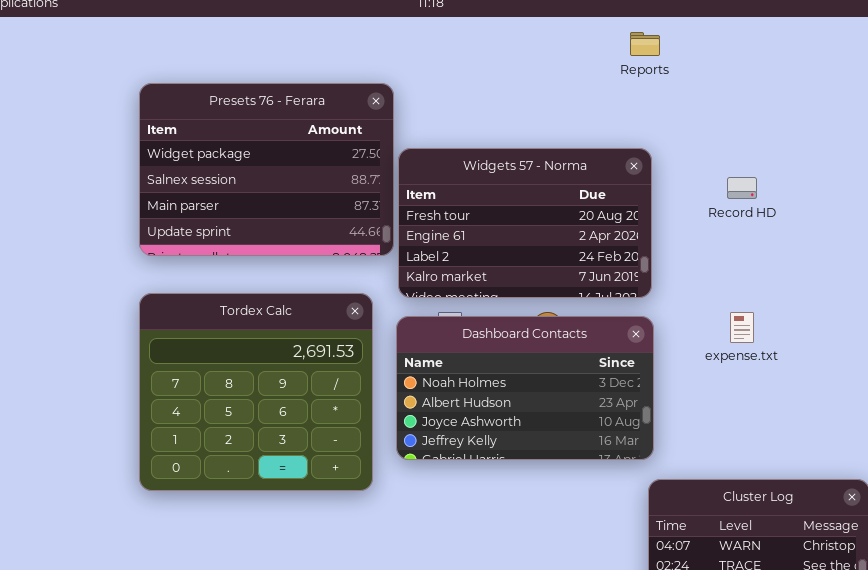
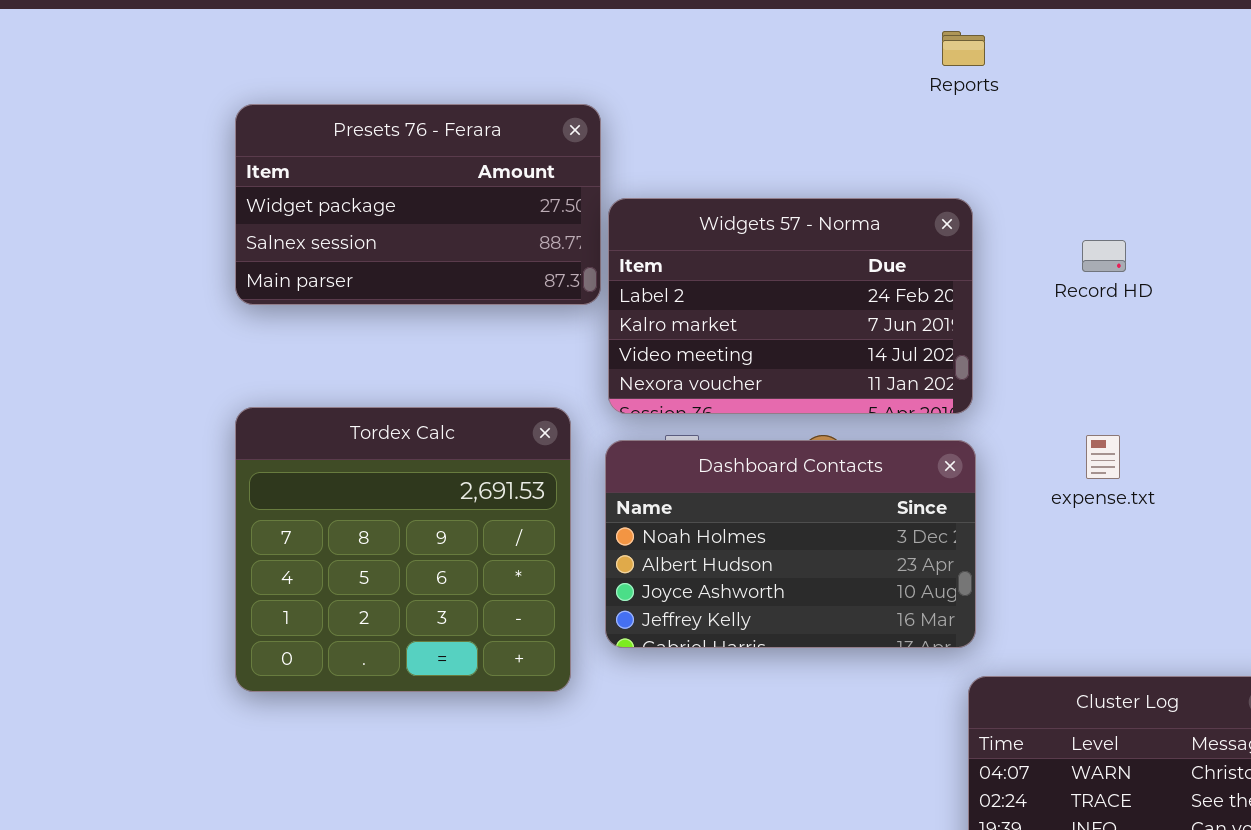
Presets 76 - Ferara: [139,83,394,256] -> [235,104,601,305], resized
Widgets 57 - Norma: [398,148,652,298] -> [608,198,973,414], scrolled down 2 rows

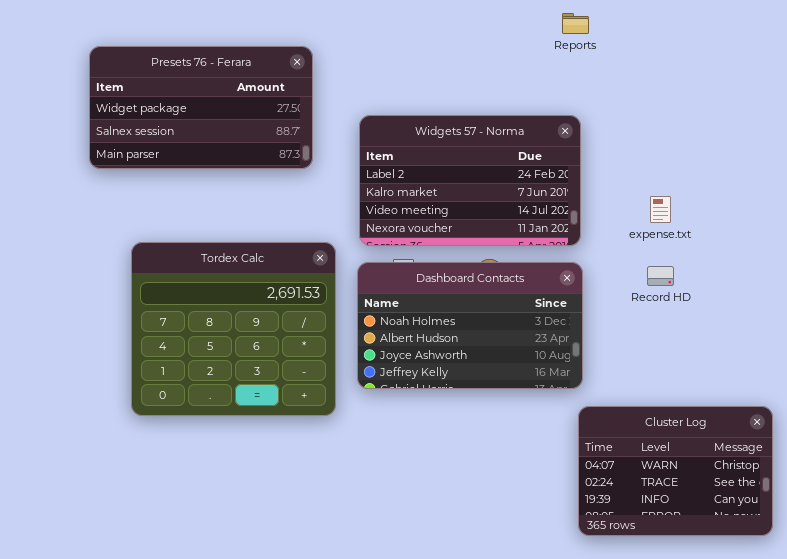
Presets 76 - Ferara: [235,104,601,305] -> [89,46,313,169], moved
Record HD: [1082,240,1126,272] -> [647,266,674,286], moved
expense.txt: [1086,435,1120,479] -> [650,196,671,223], moved

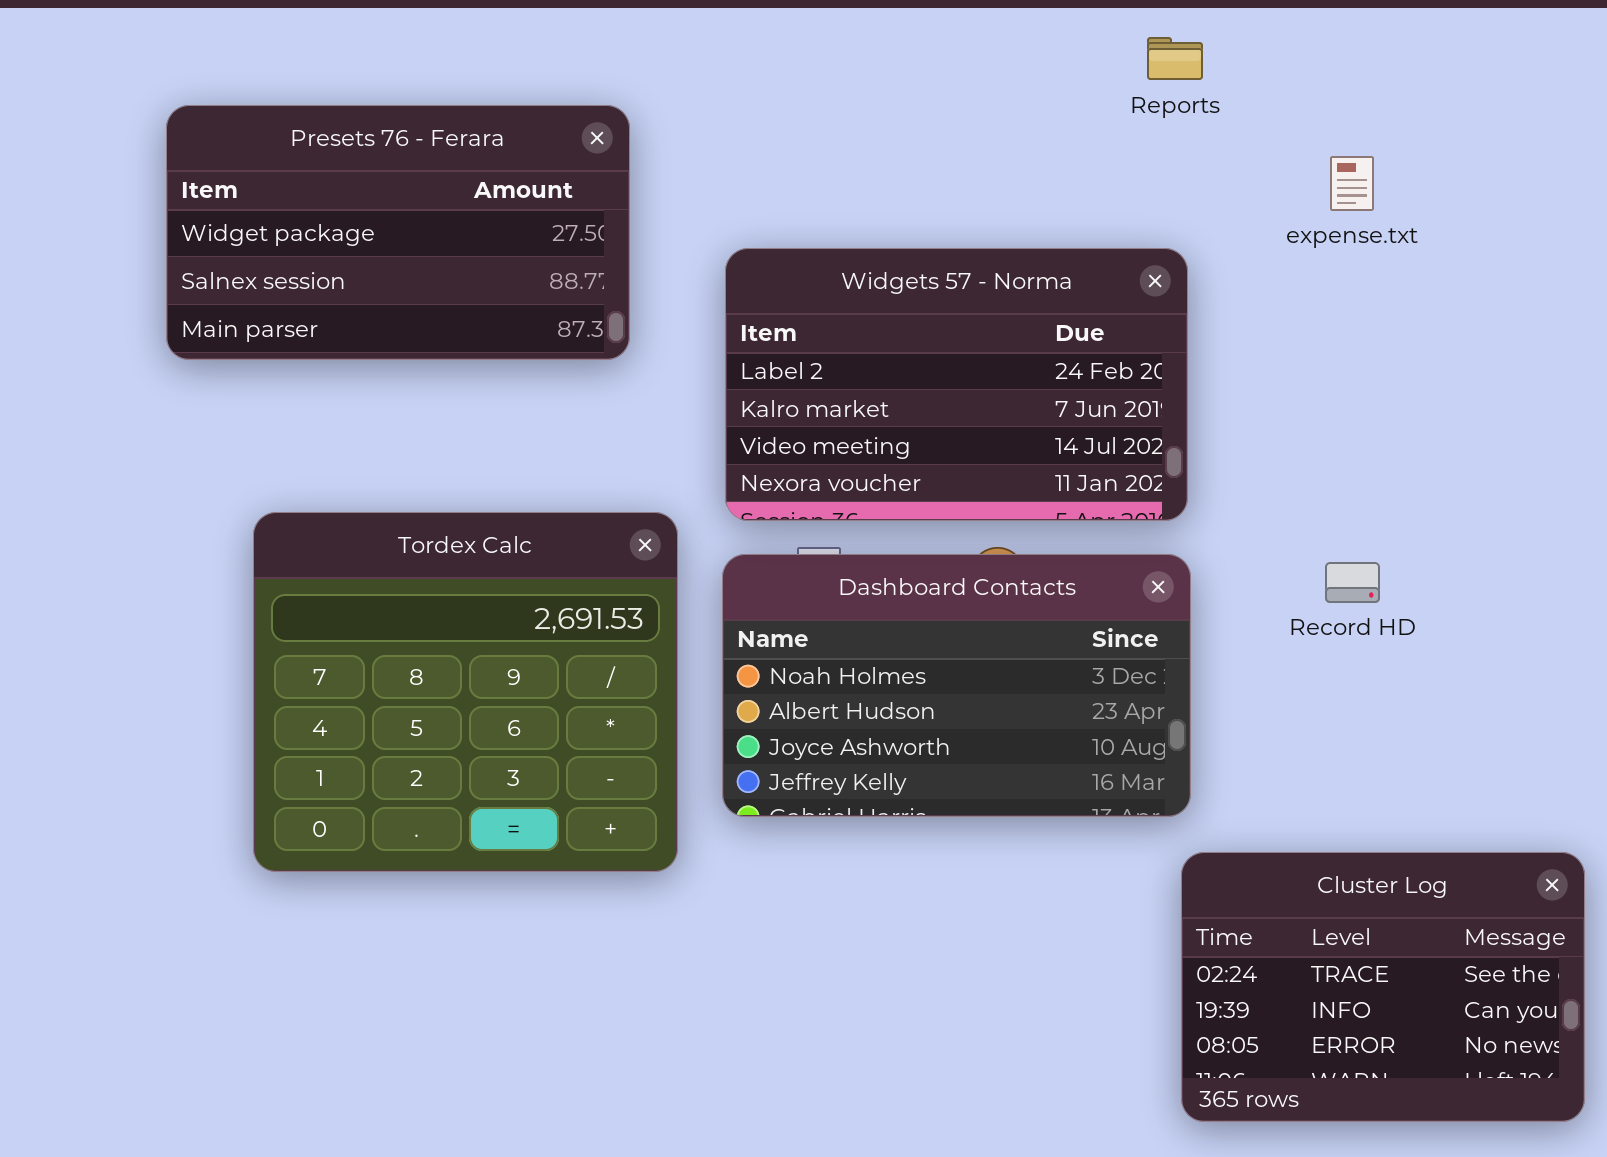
expense.txt: [650,196,671,223] -> [1330,156,1374,211], moved
Cluster Log: [578,406,773,536] -> [1181,852,1585,1122], scrolled down 1 row

